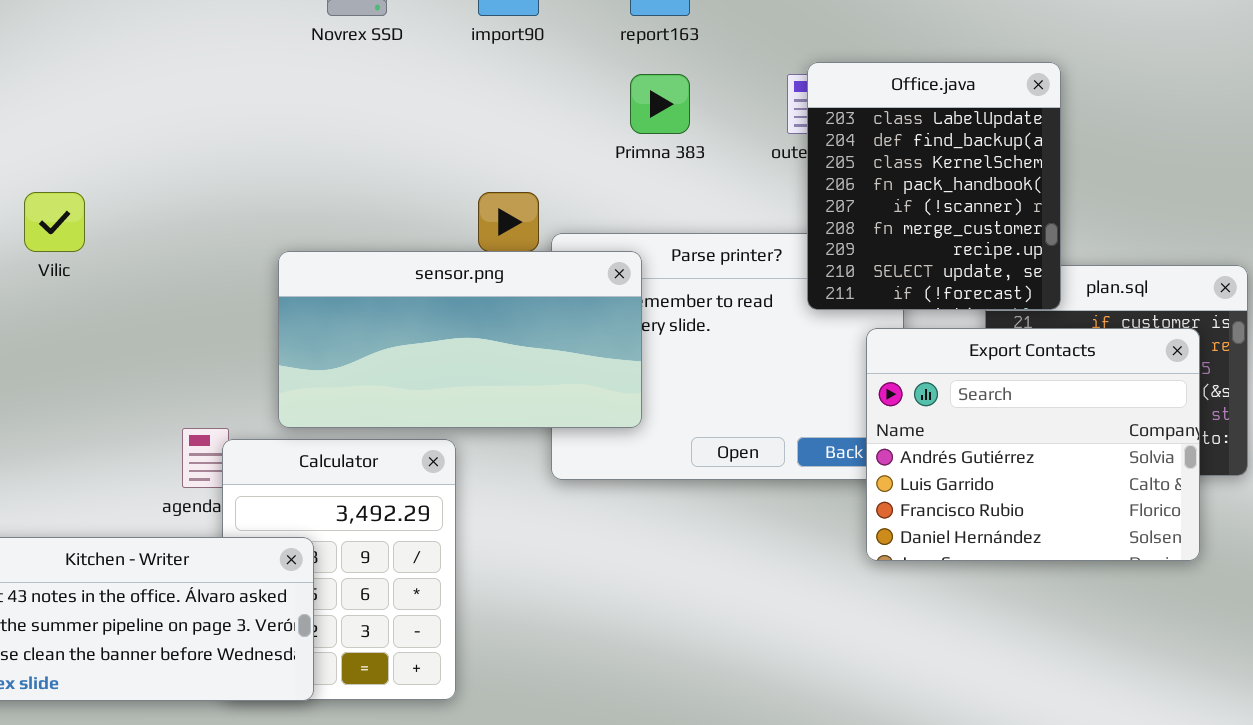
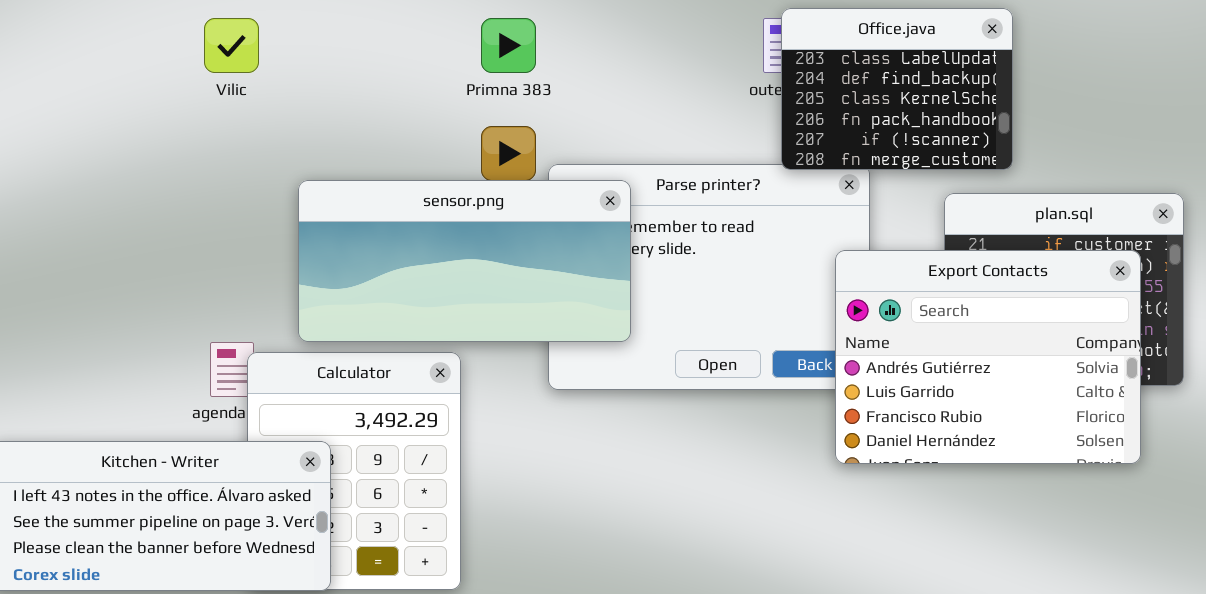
Office.java: [807,62,1061,310] -> [781,8,1013,170], resized
Primna 383: [630,74,690,134] -> [481,18,536,73], moved
Vilic: [24,192,85,252] -> [204,18,259,73], moved

